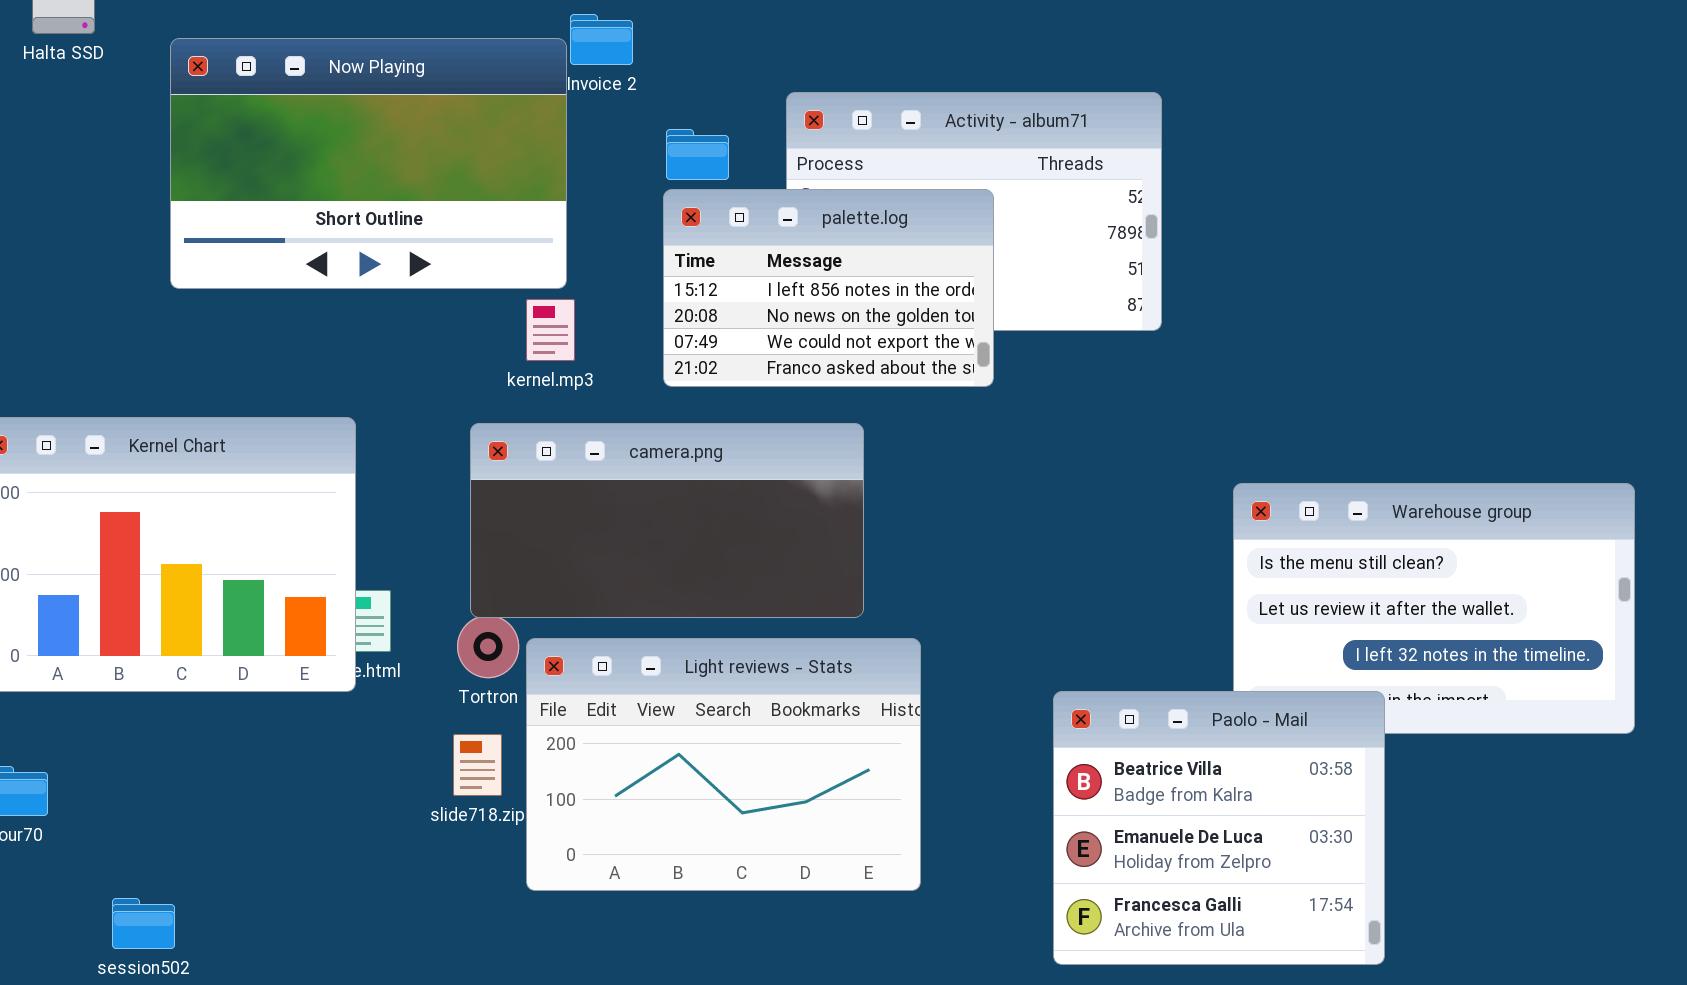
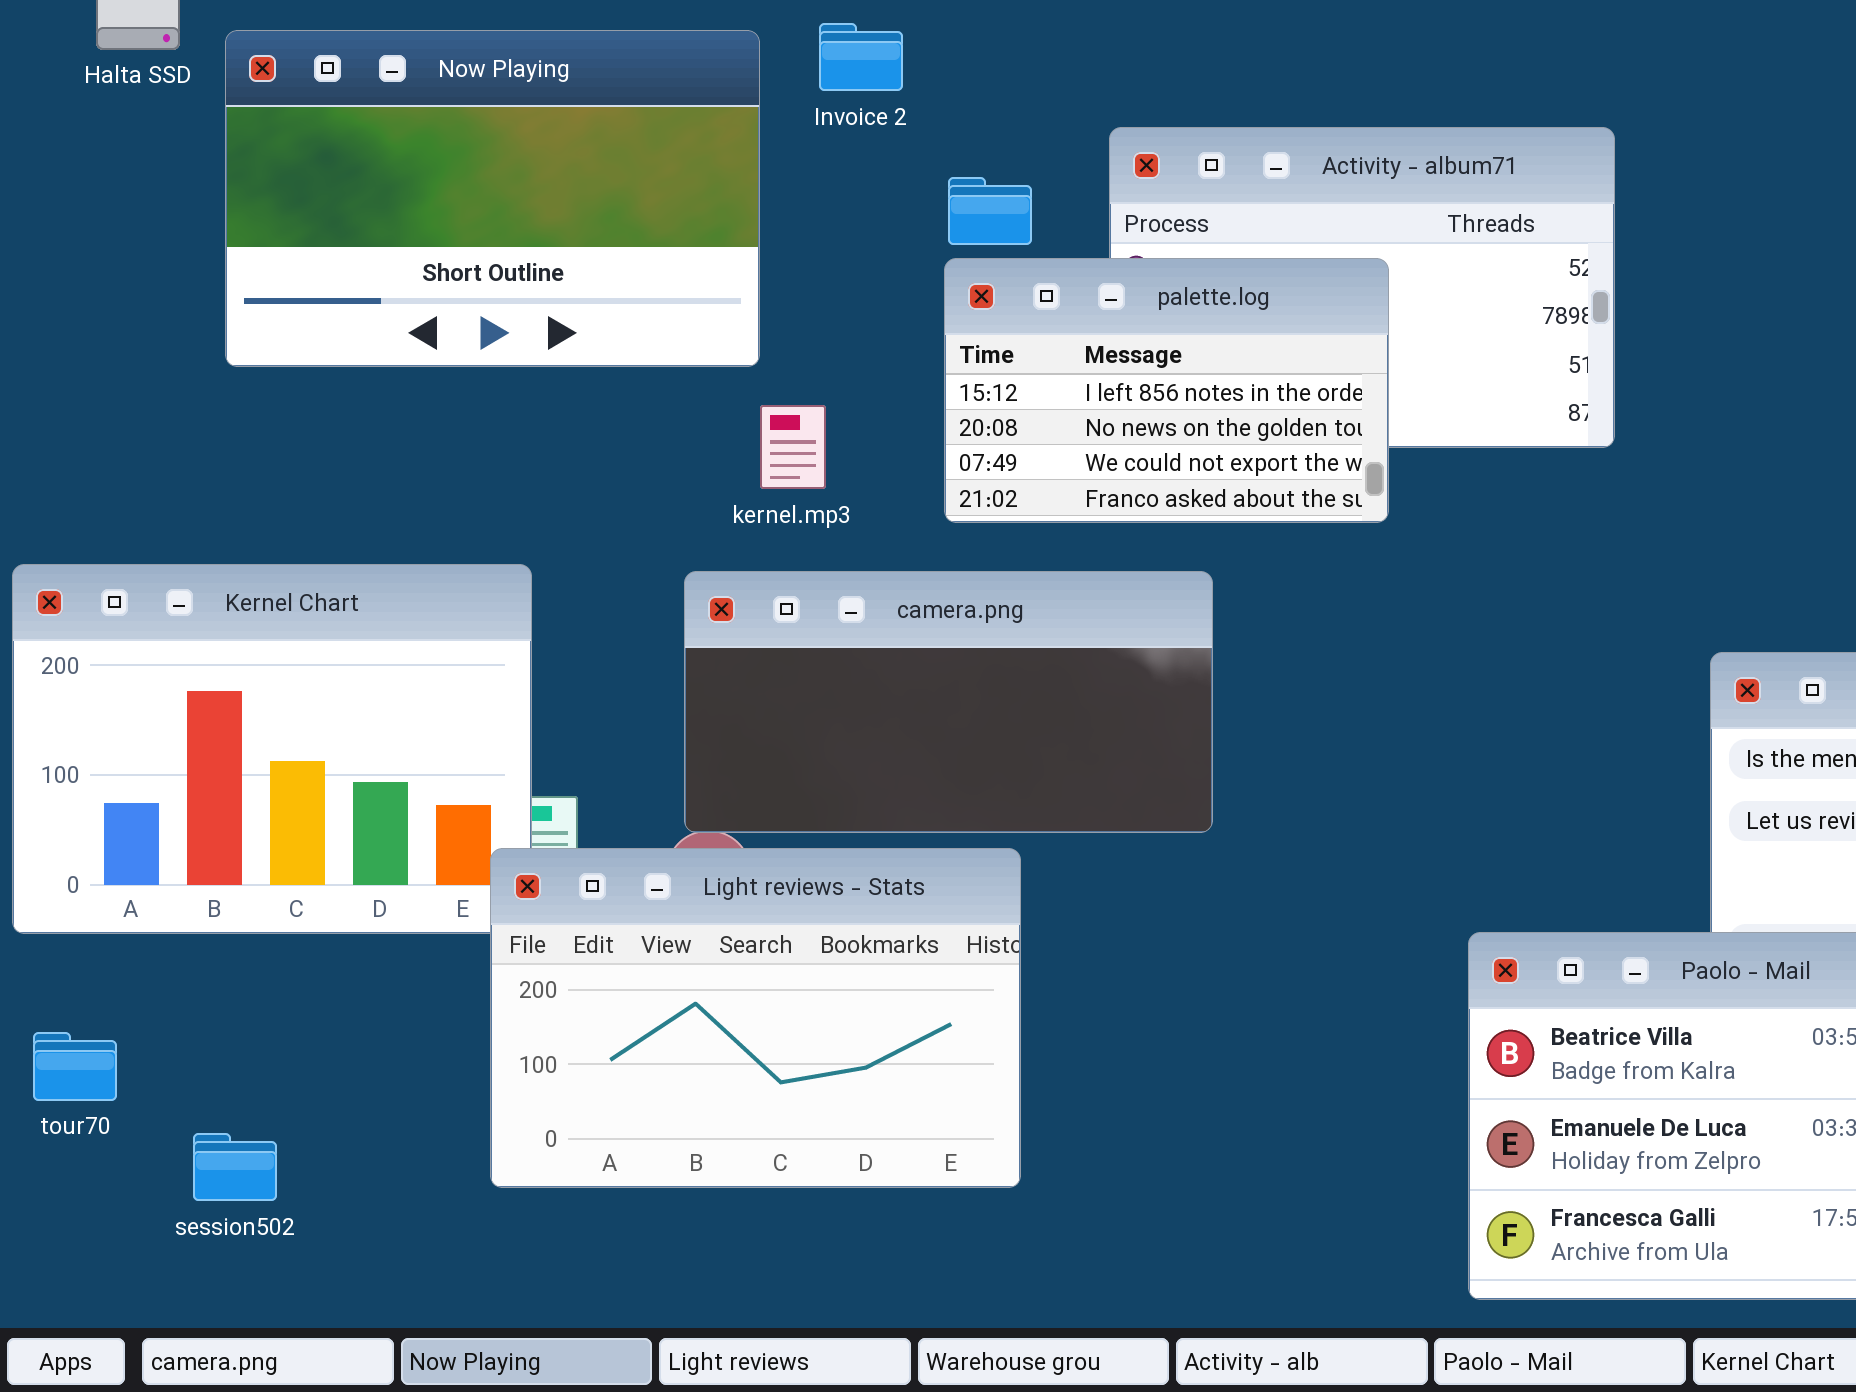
Now Playing: [170,38,567,289] -> [225,30,760,367], moved
Light reviews - Stats: [526,638,921,891] -> [490,848,1021,1188], moved
session502: [112,898,175,949] -> [193,1133,277,1201], moved

